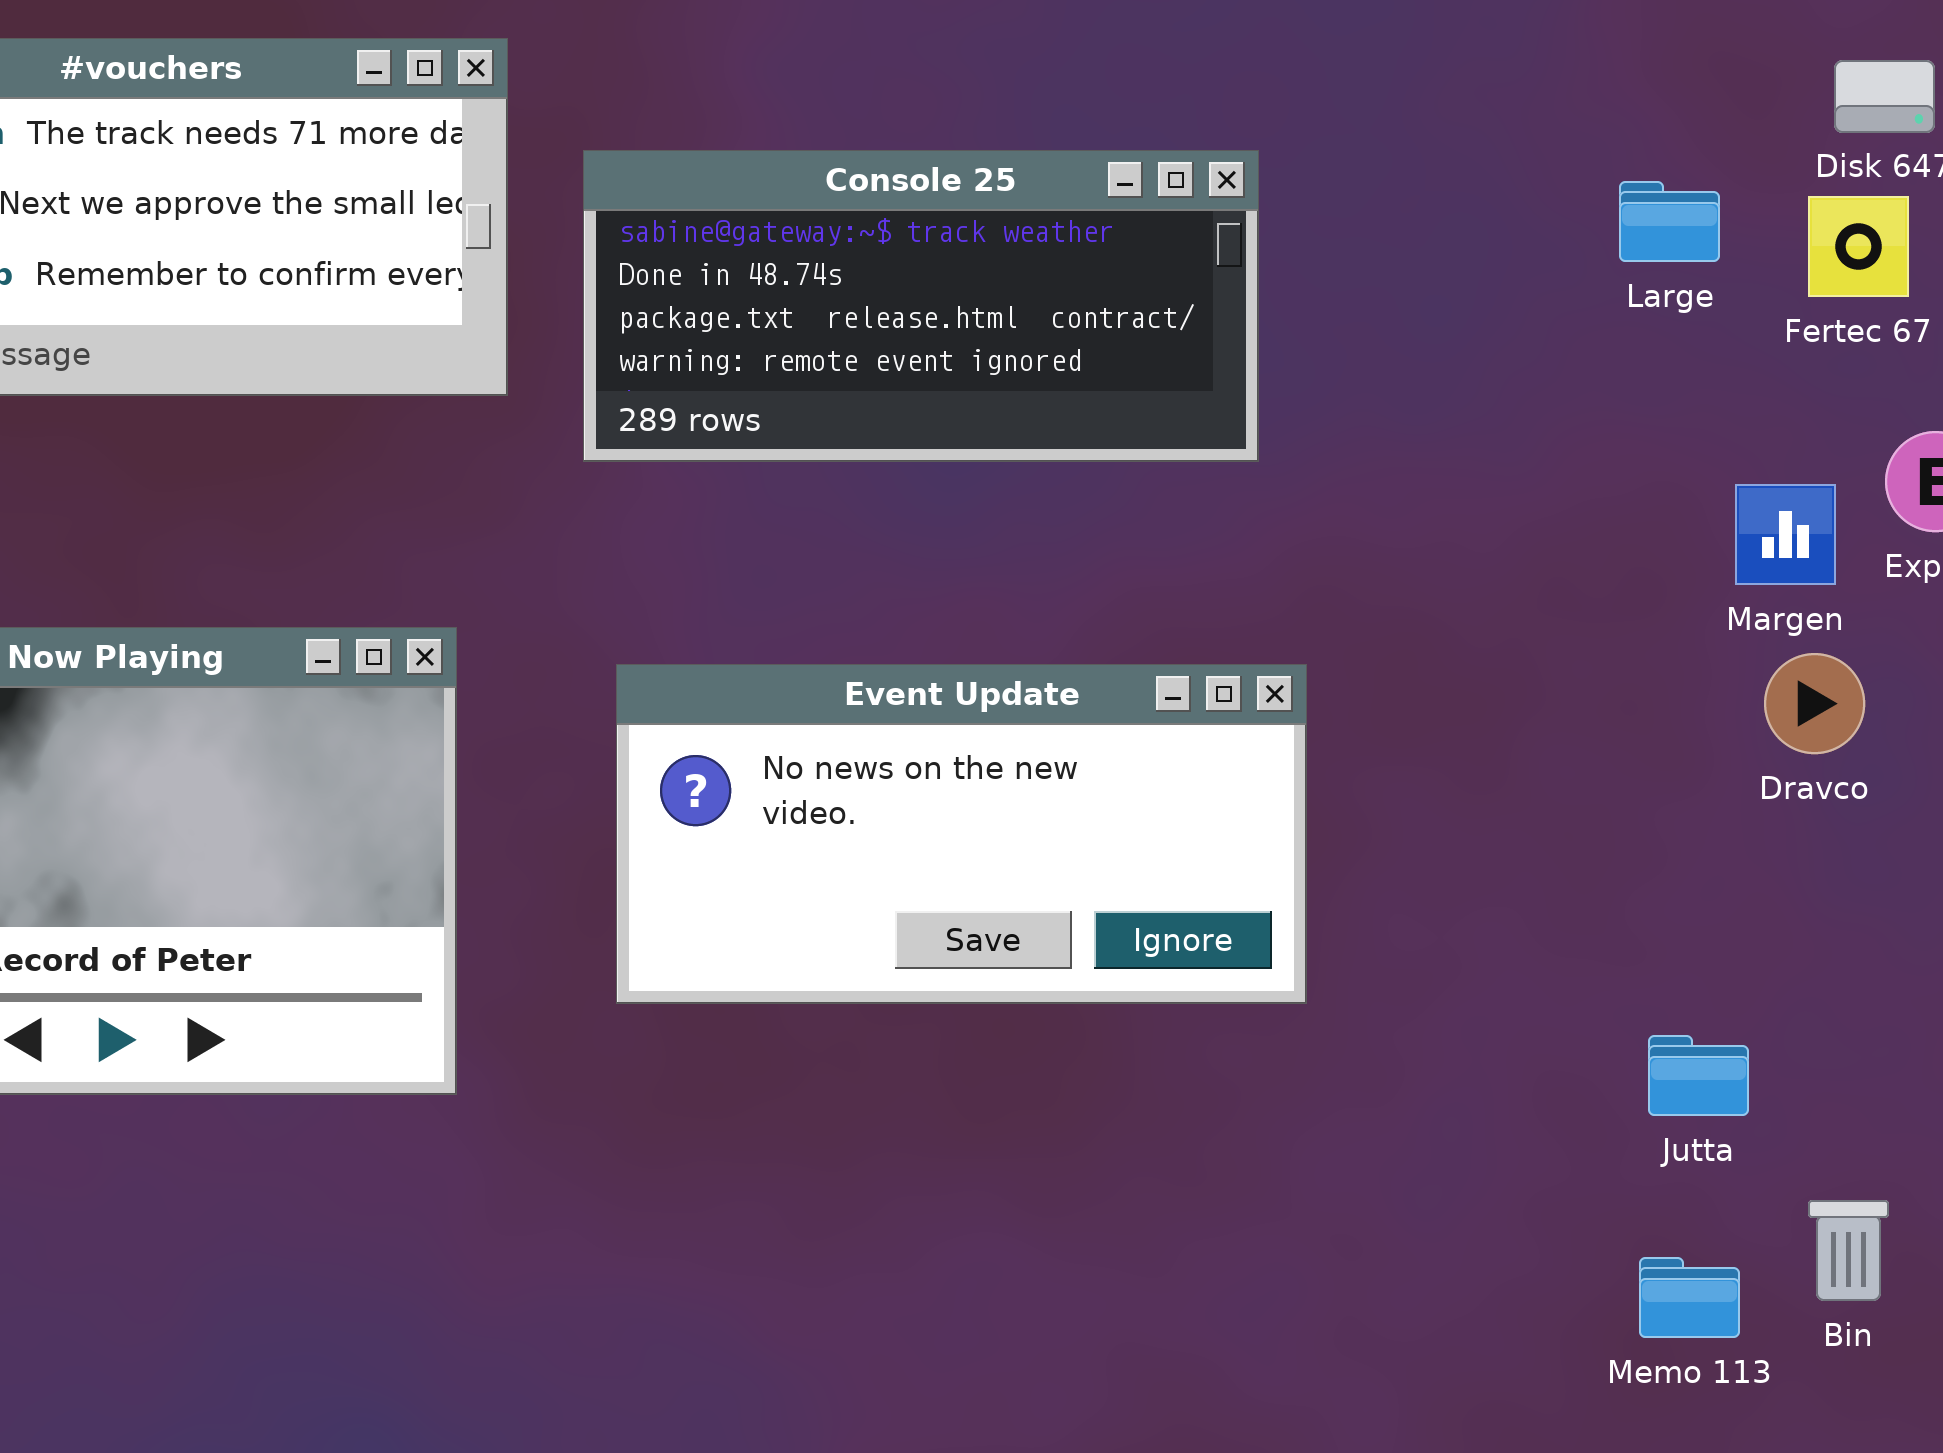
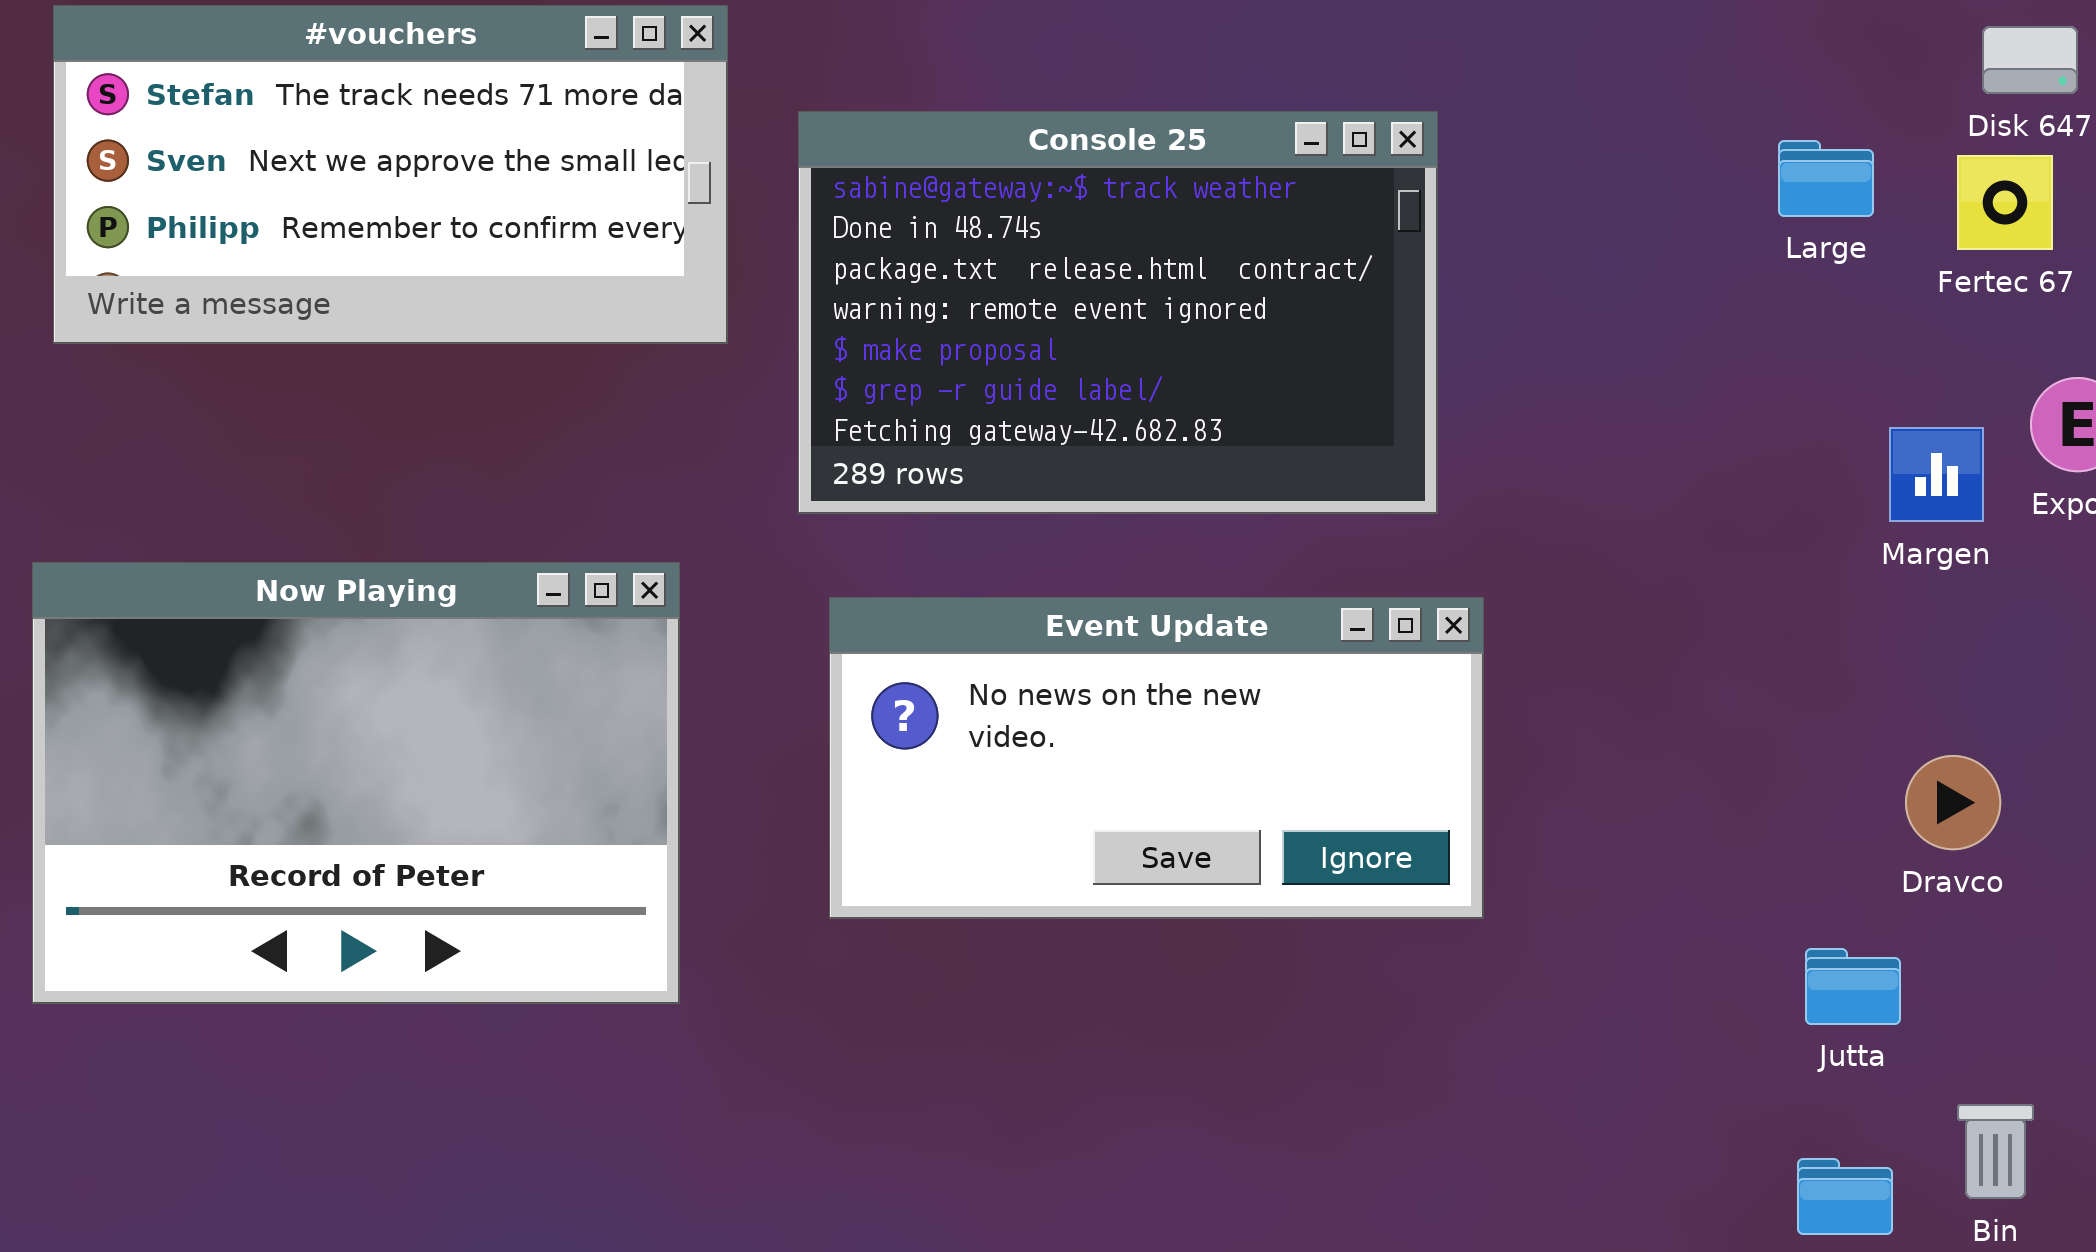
Console 25: [583,150,1259,462] -> [798,111,1438,514], resized
Dravco: [1764,653,1865,754] -> [1905,755,2001,850], moved

